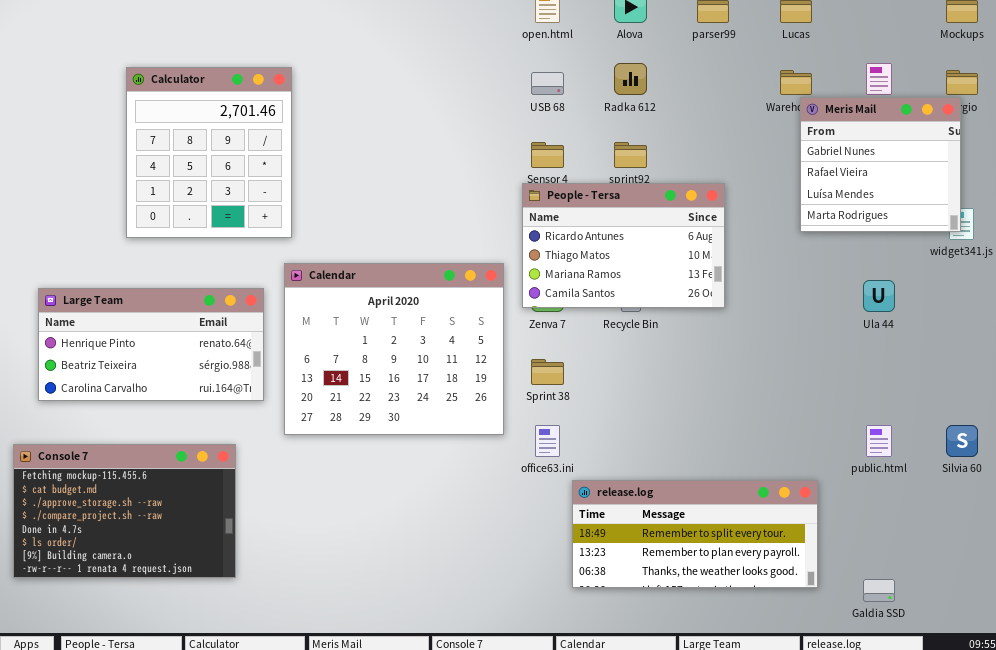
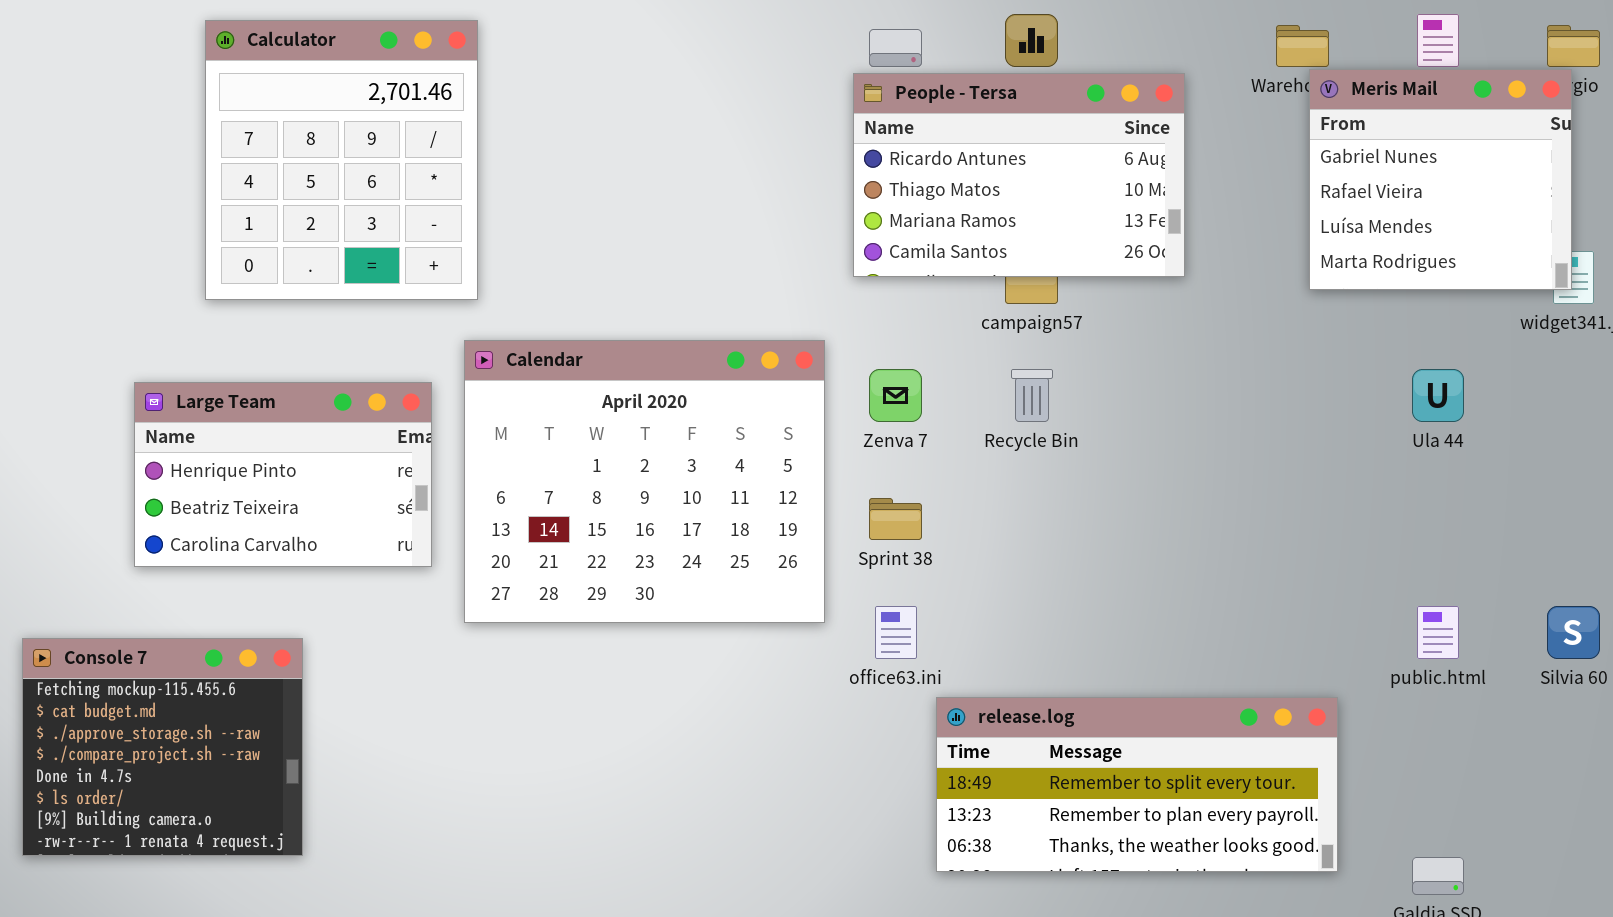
People - Tersa: [522,183,725,308] -> [853,73,1185,277], moved
Large Team: [38,288,264,401] -> [134,382,432,567], resized
Console 7: [13,444,236,578] -> [22,638,303,856], resized

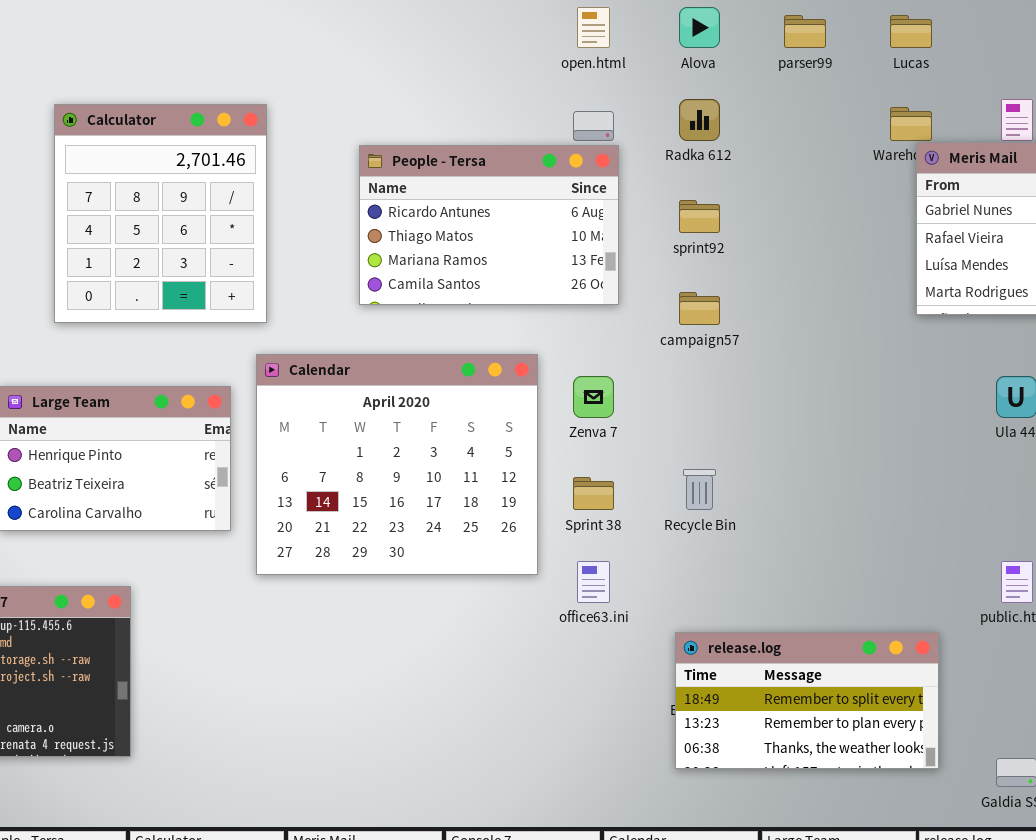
People - Tersa: [853,73,1185,277] -> [359,145,619,305], moved
Recycle Bin: [1011,369,1053,422] -> [683,469,716,510], moved
release.log: [936,697,1338,872] -> [675,632,939,769], resized

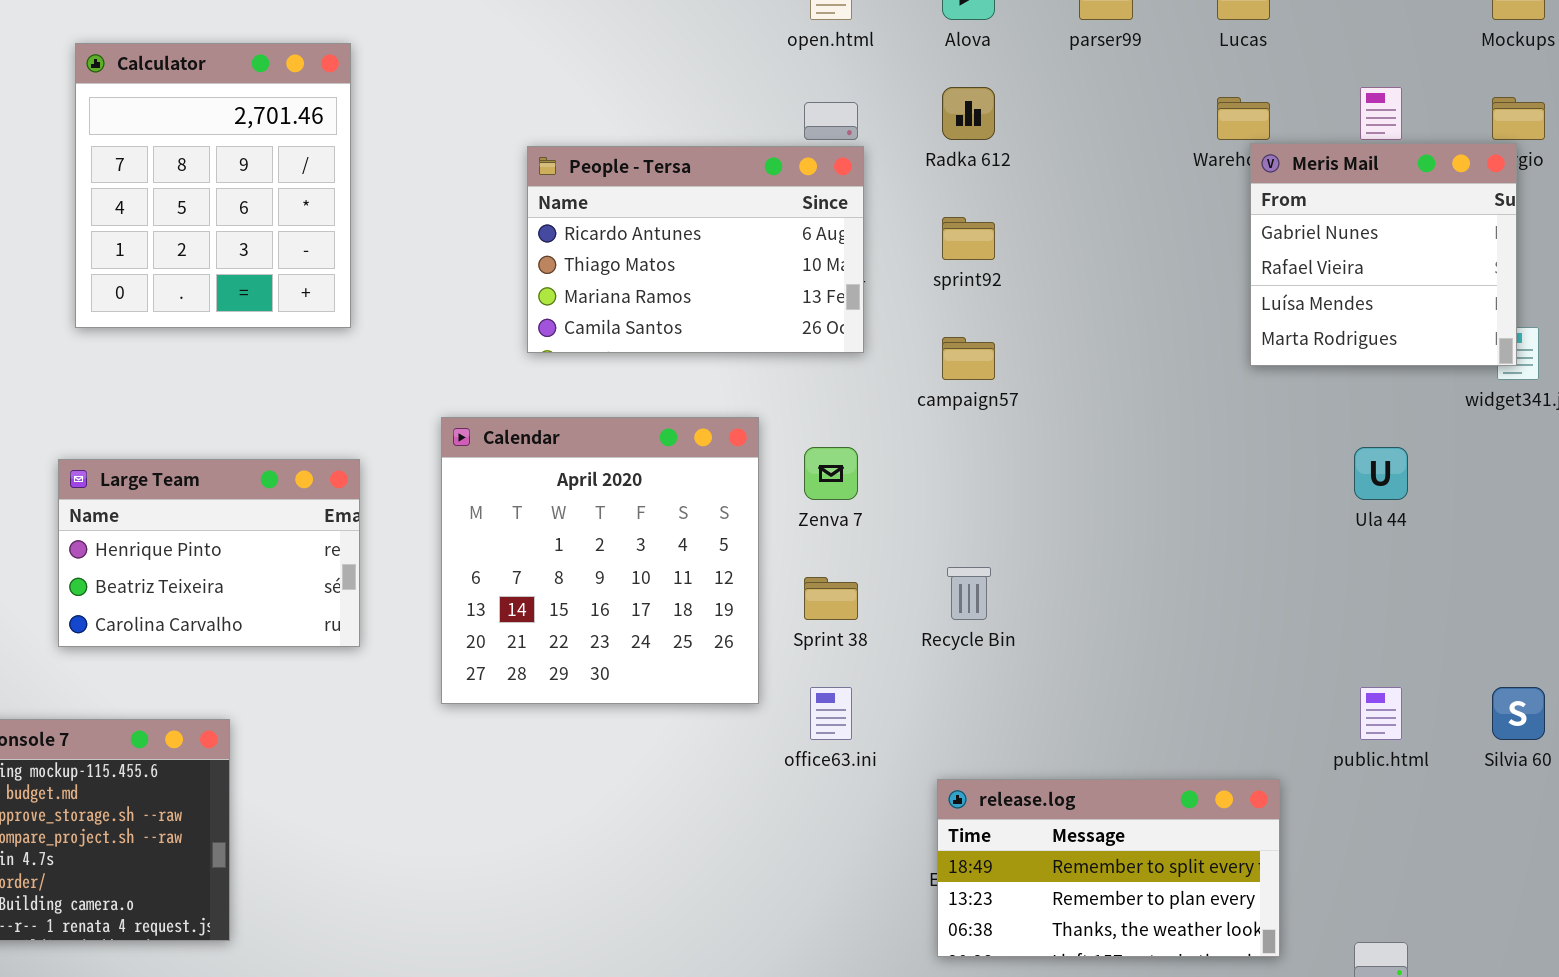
Calculator: [54,104,267,323] -> [75,43,351,328], moved
Calendar: [256,354,538,575] -> [441,417,759,704], resized

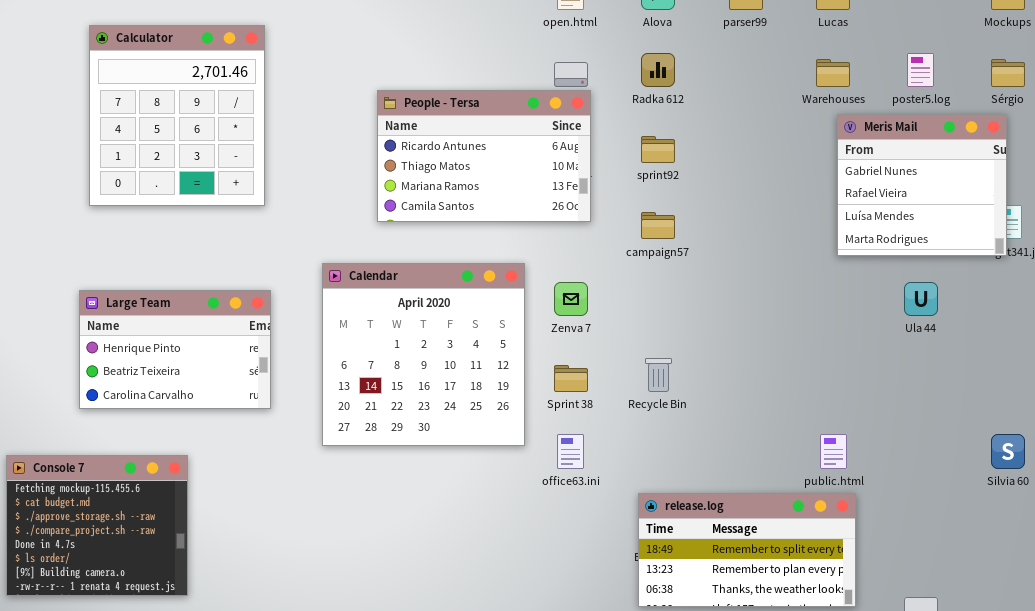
Meris Mail: [1250,143,1517,366] -> [837,114,1007,256], moved
public.html: [1360,687,1402,740] -> [820,434,847,469], moved

